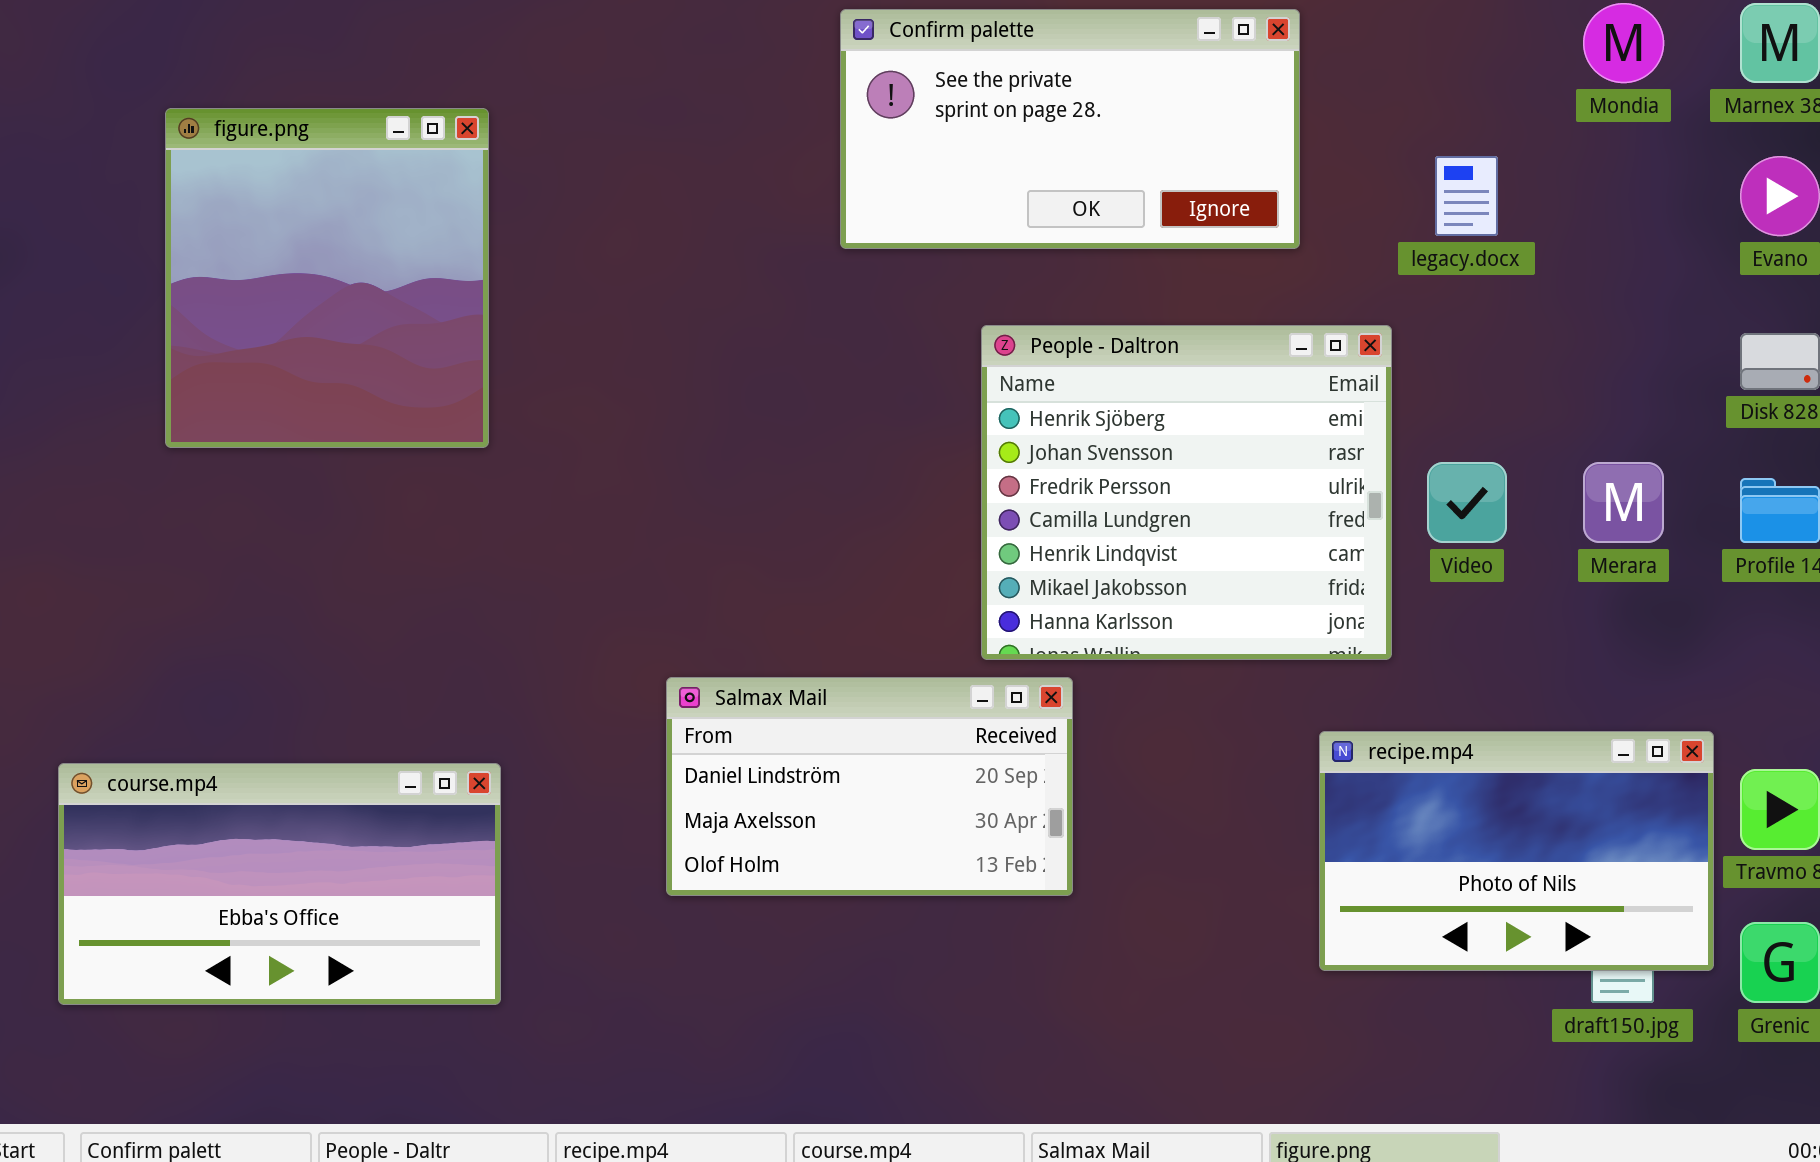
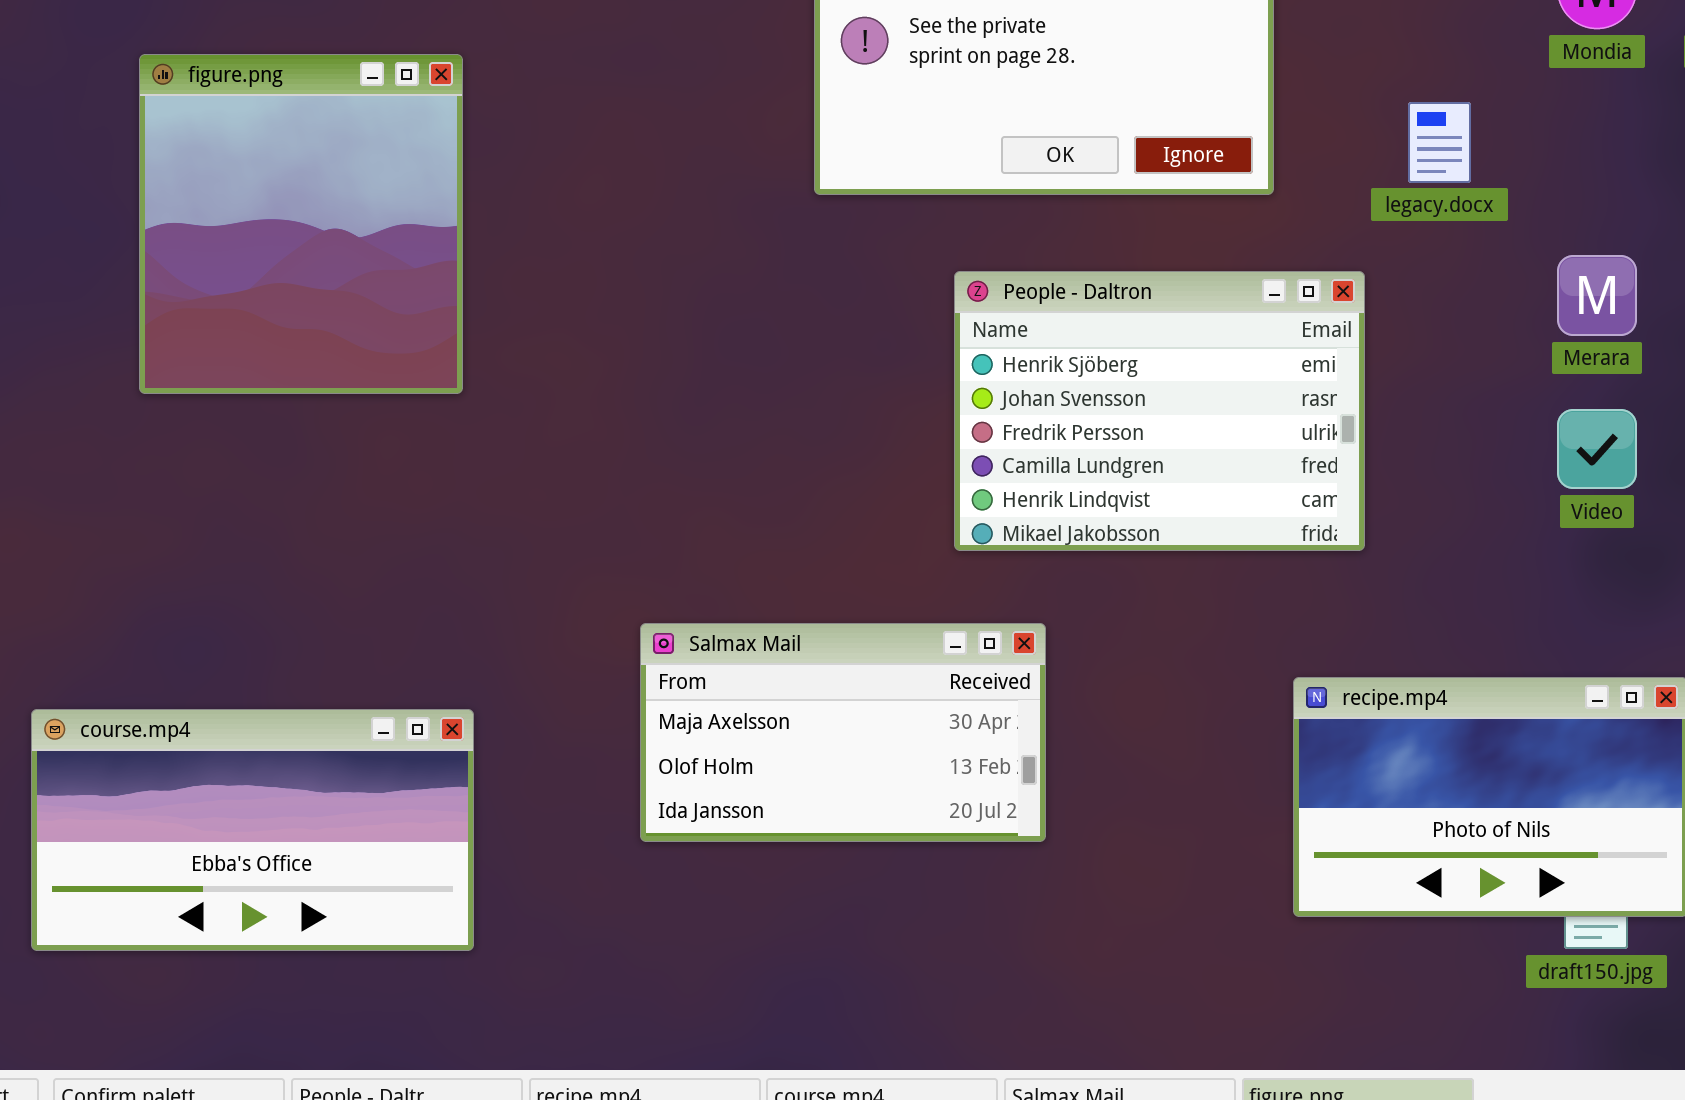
People - Daltron: [981,325,1392,660] -> [954,271,1365,551], resized
Video: [1427,462,1507,543] -> [1557,409,1637,489], moved
Merara: [1583,462,1664,543] -> [1557,255,1637,336], moved
Salmax Mail: [666,677,1073,896] -> [640,623,1046,842], scrolled down 1 row

